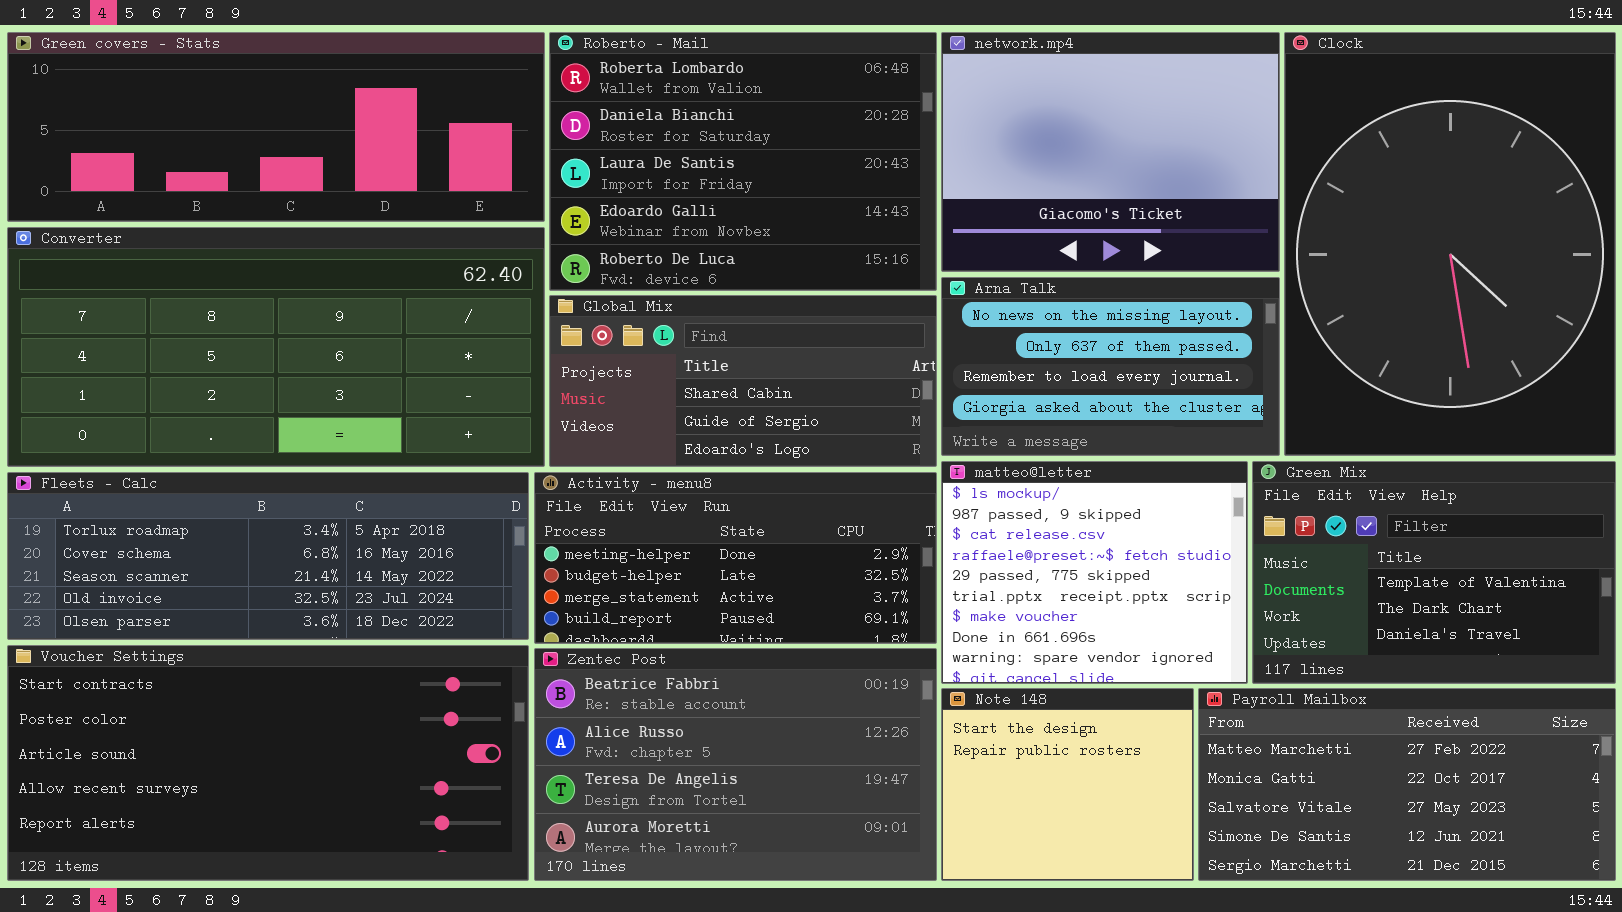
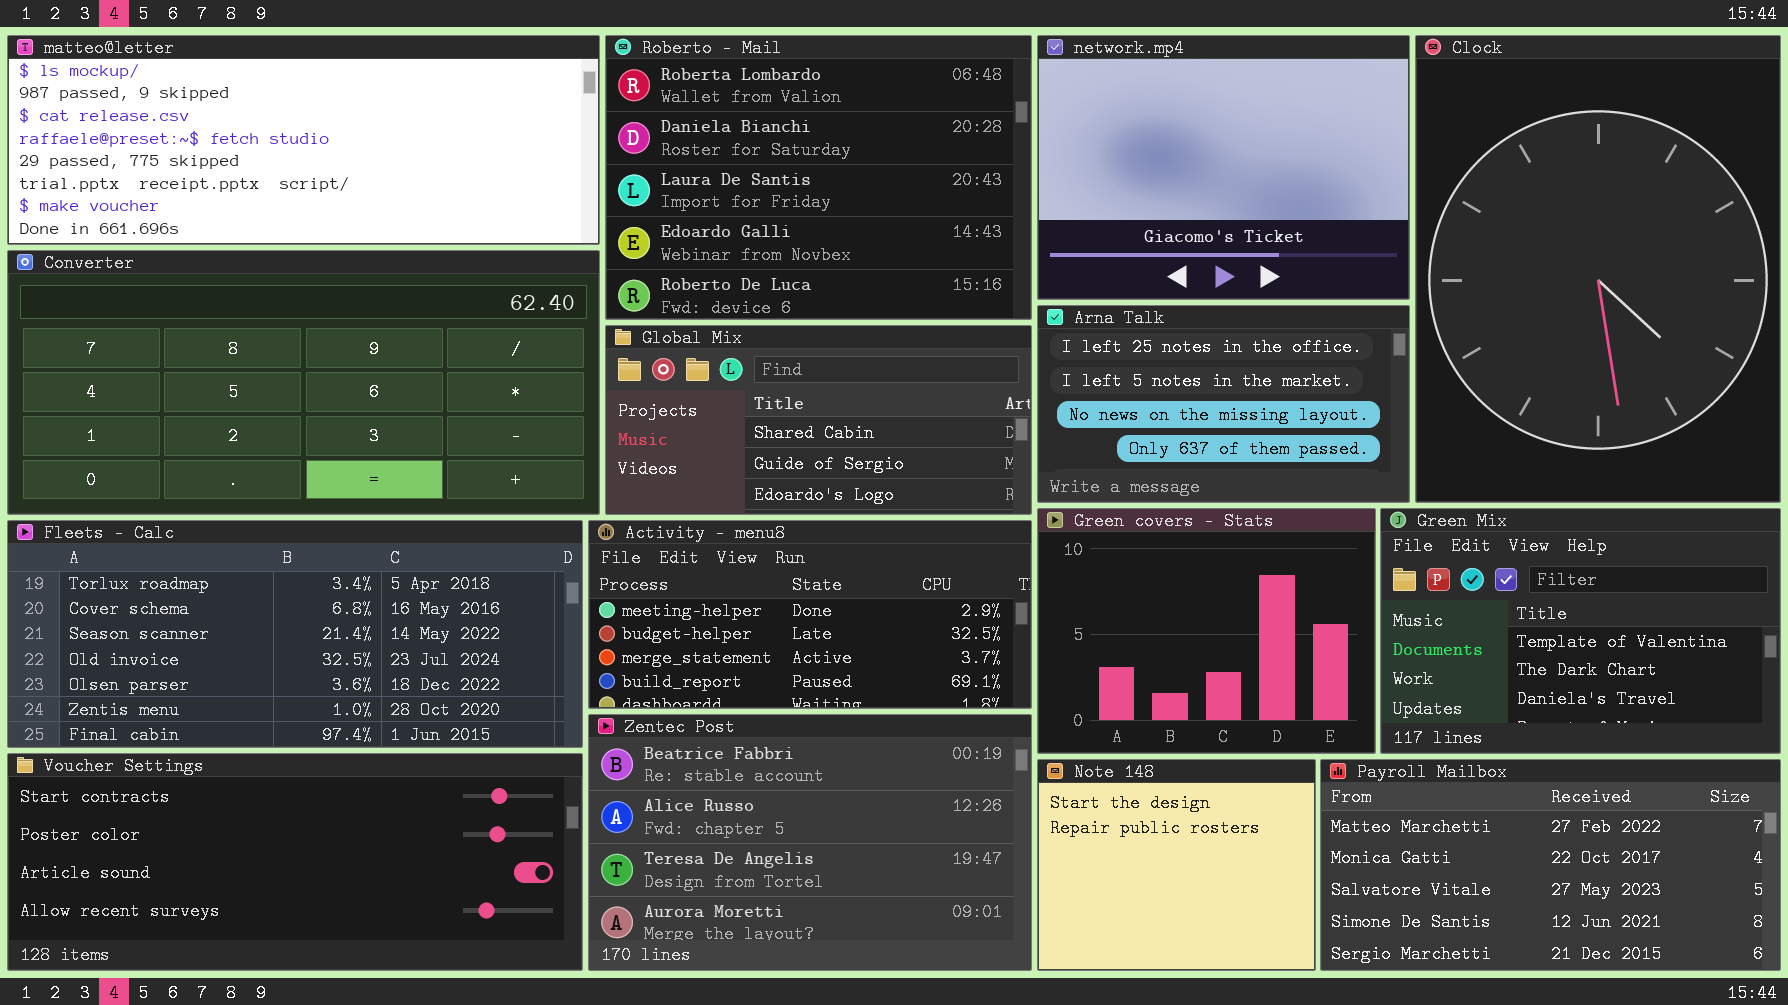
Green covers - Stats: [7,32,545,222] -> [1037,508,1376,754], moved, resized
Arna Talk: [941,277,1280,456] -> [1037,305,1410,503], scrolled up 2 rows
matteo@letter: [941,461,1248,684] -> [7,35,600,245], moved, resized
Fleets - Calc: [7,472,529,640] -> [7,520,583,748], resized
Voucher Settings: [7,645,529,881] -> [7,753,583,971], resized

